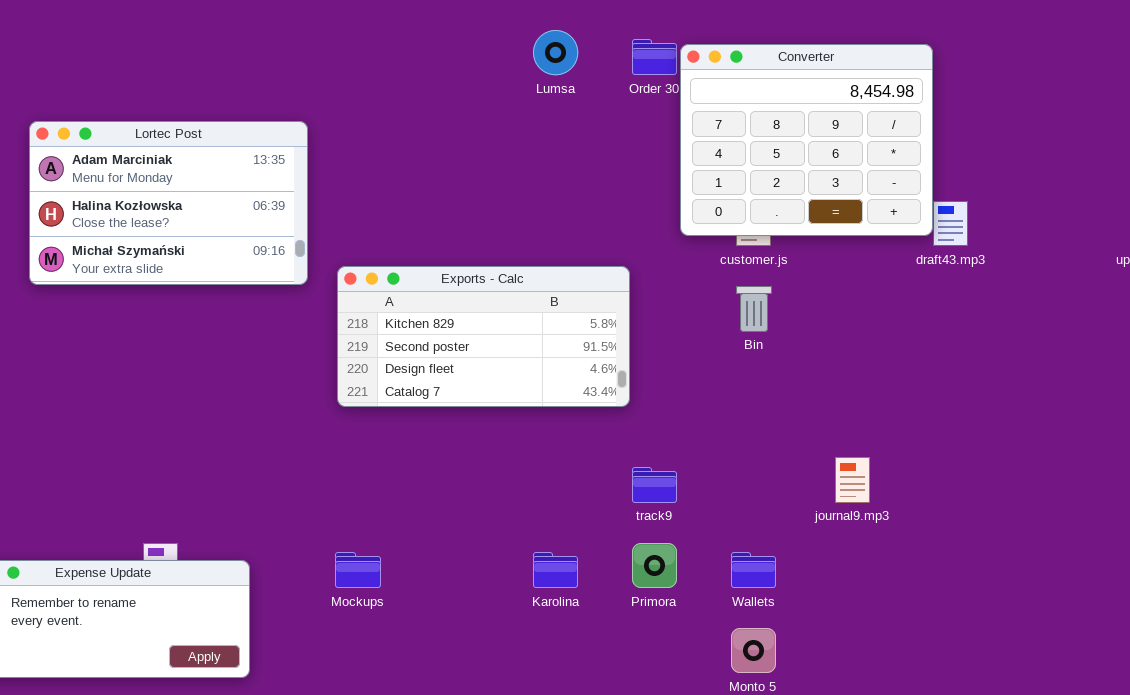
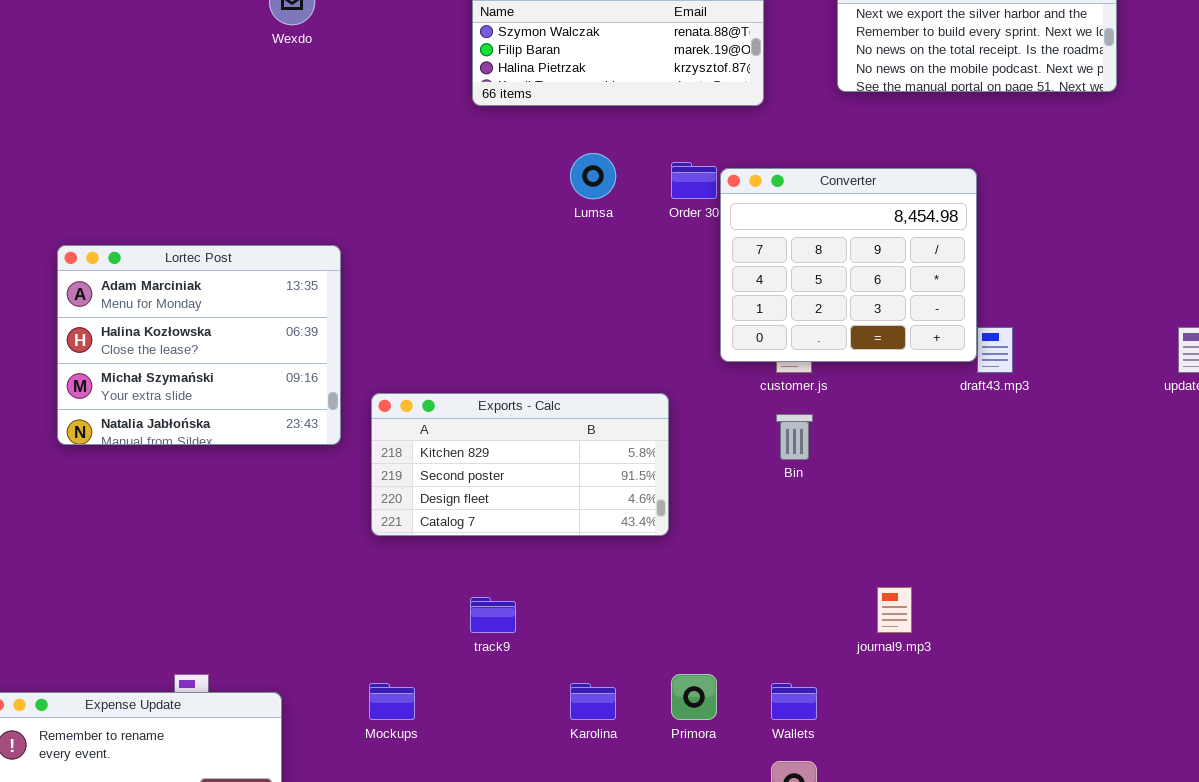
Lortec Post: [29,121,308,285] -> [57,245,341,445], resized
track9: [632,467,677,503] -> [470,597,516,633], moved

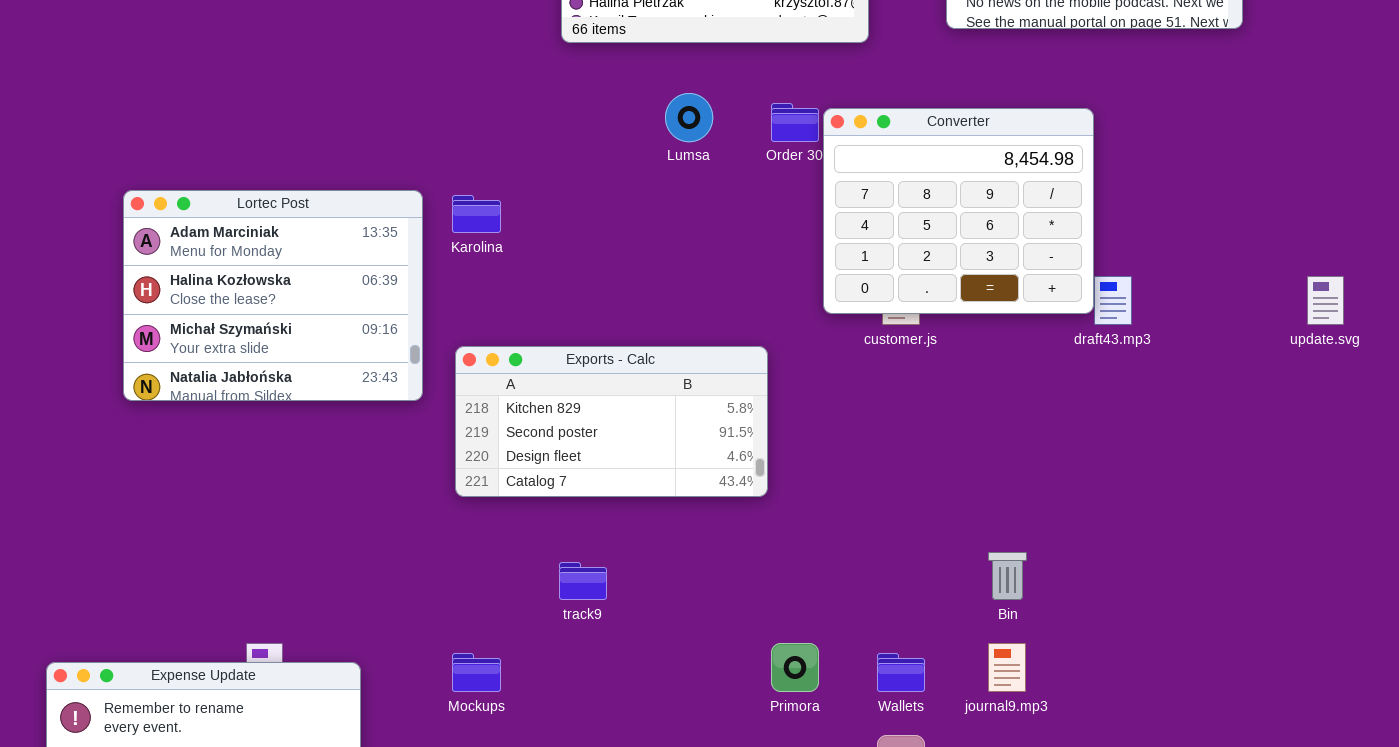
Bin: [776,414,813,460] -> [988,552,1027,600], moved
journal9.mp3: [877,587,912,633] -> [988,643,1026,692], moved
Karolina: [570,683,616,720] -> [452,195,501,233], moved

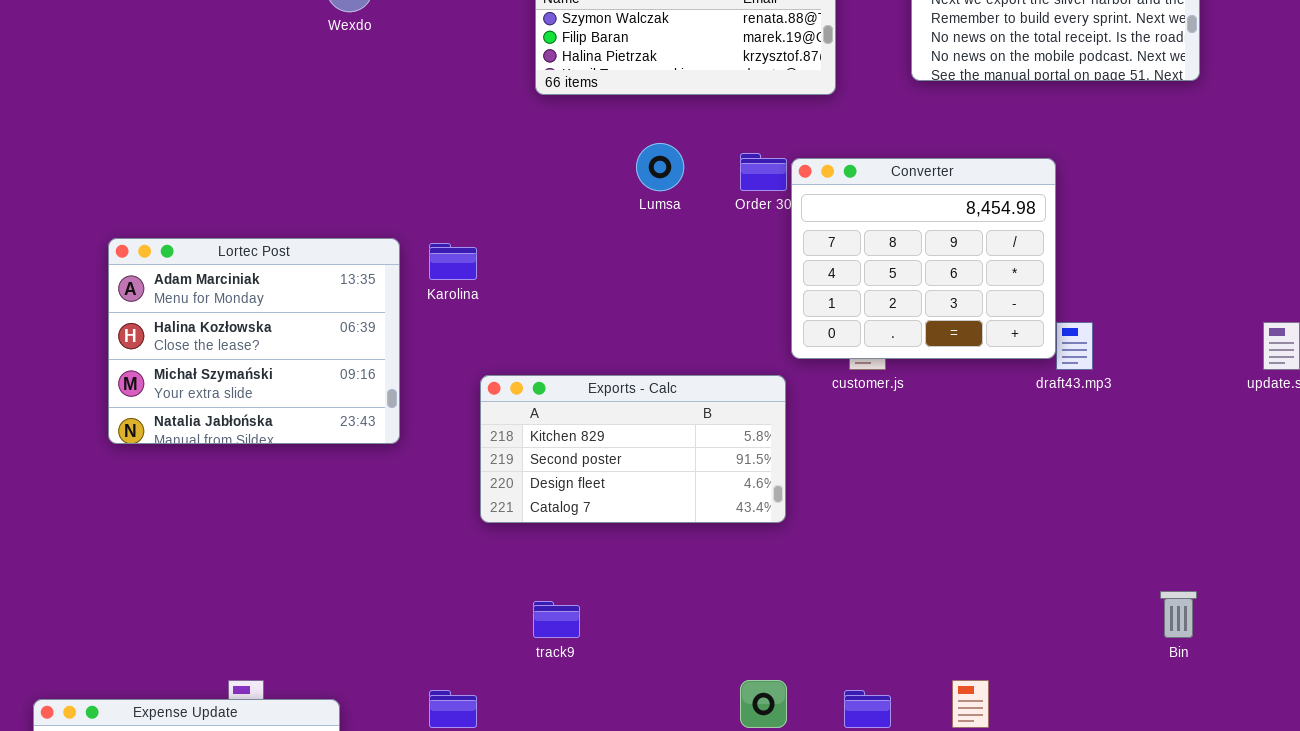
Exports - Calc: [455,346,768,497] -> [480,375,786,523], moved
Bin: [988,552,1027,600] -> [1160,591,1197,638], moved

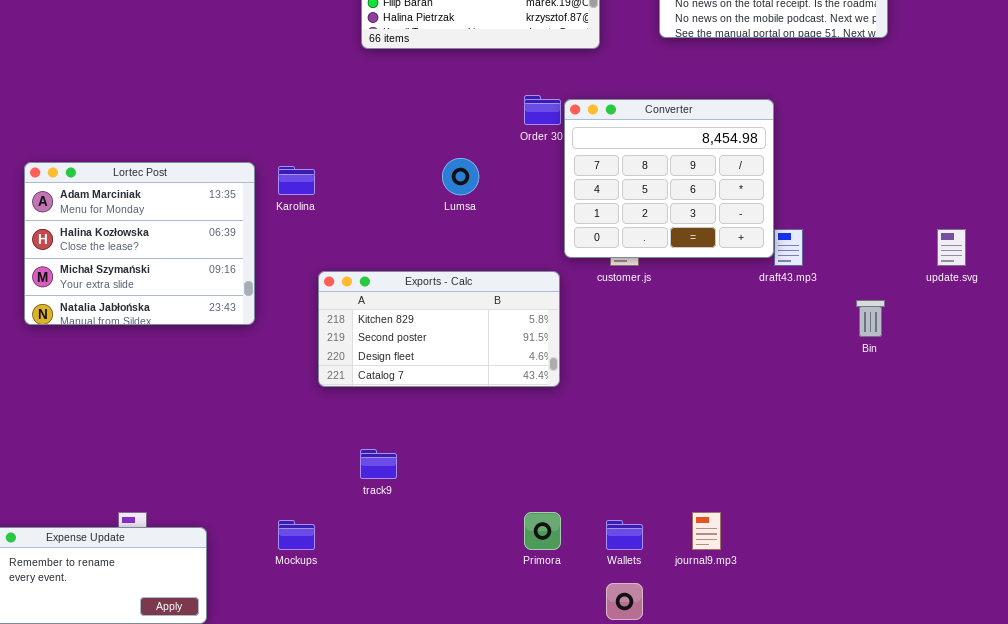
Lumsa: [636,143,684,191] -> [442,158,479,195], moved
Bin: [1160,591,1197,638] -> [856,300,885,337], moved

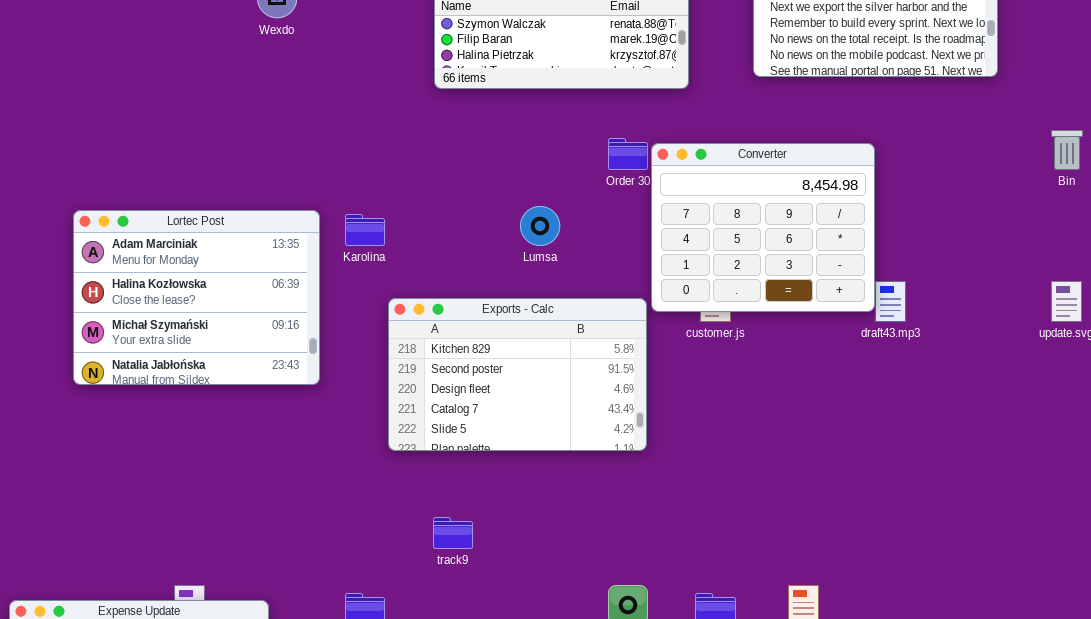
Exports - Calc: [318,271,560,387] -> [388,298,647,451], resized
Bin: [856,300,885,337] -> [1051,130,1083,170], moved

